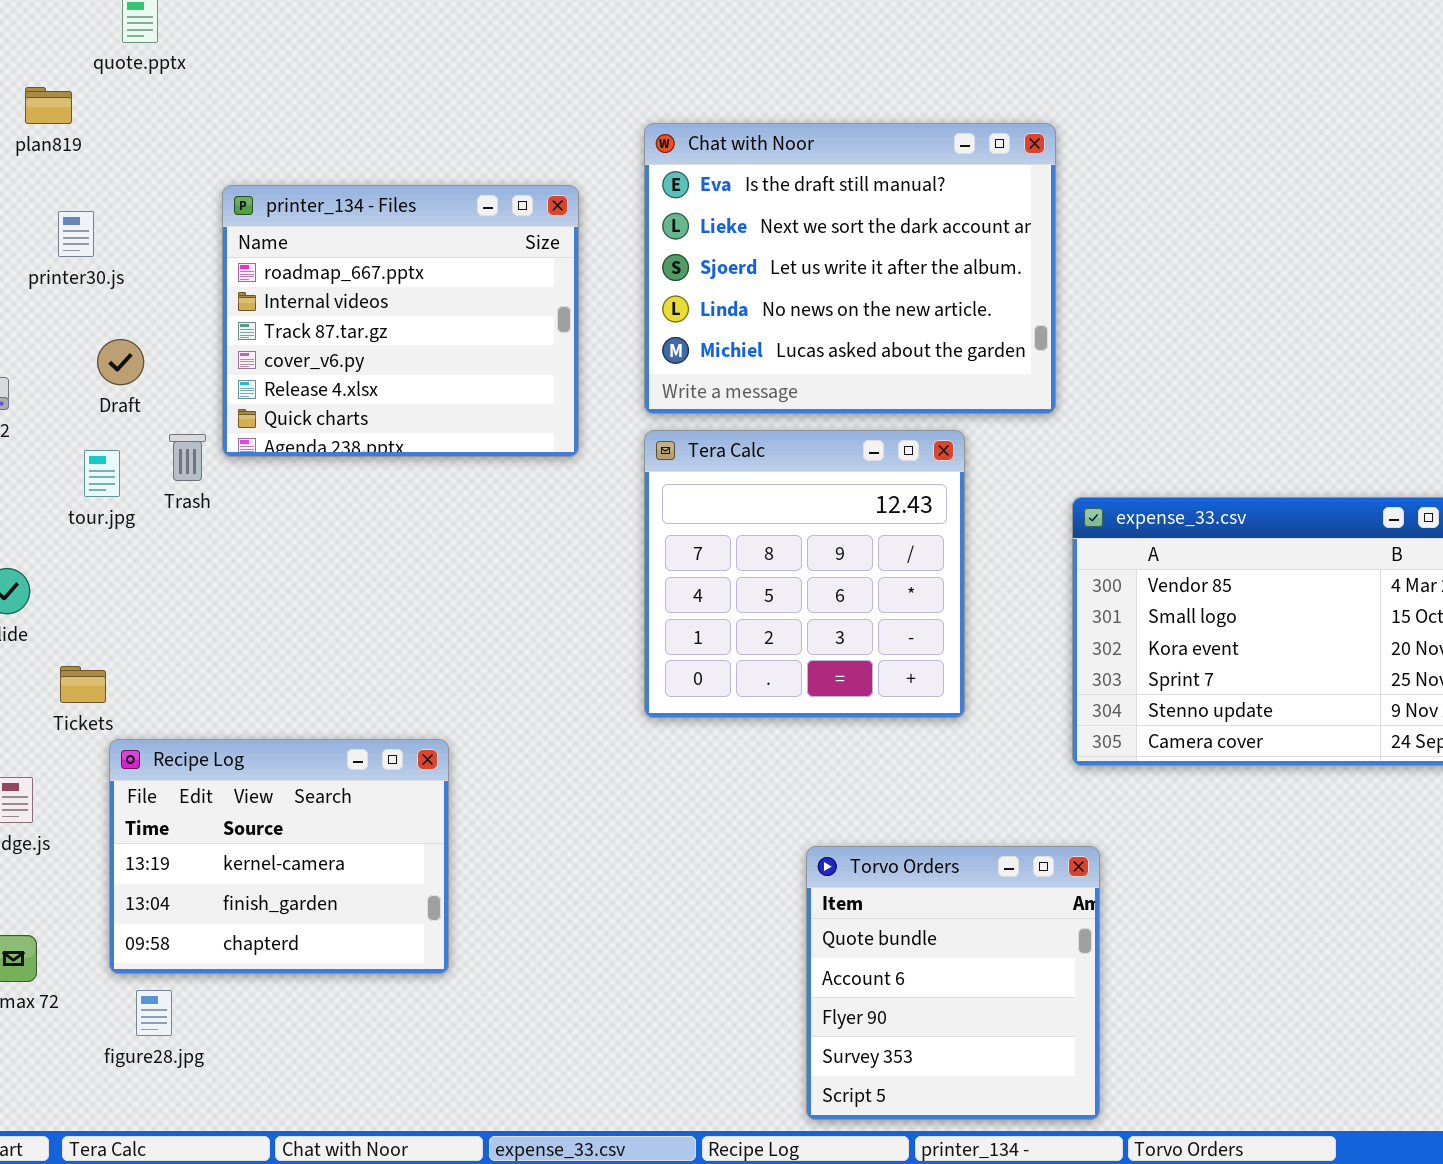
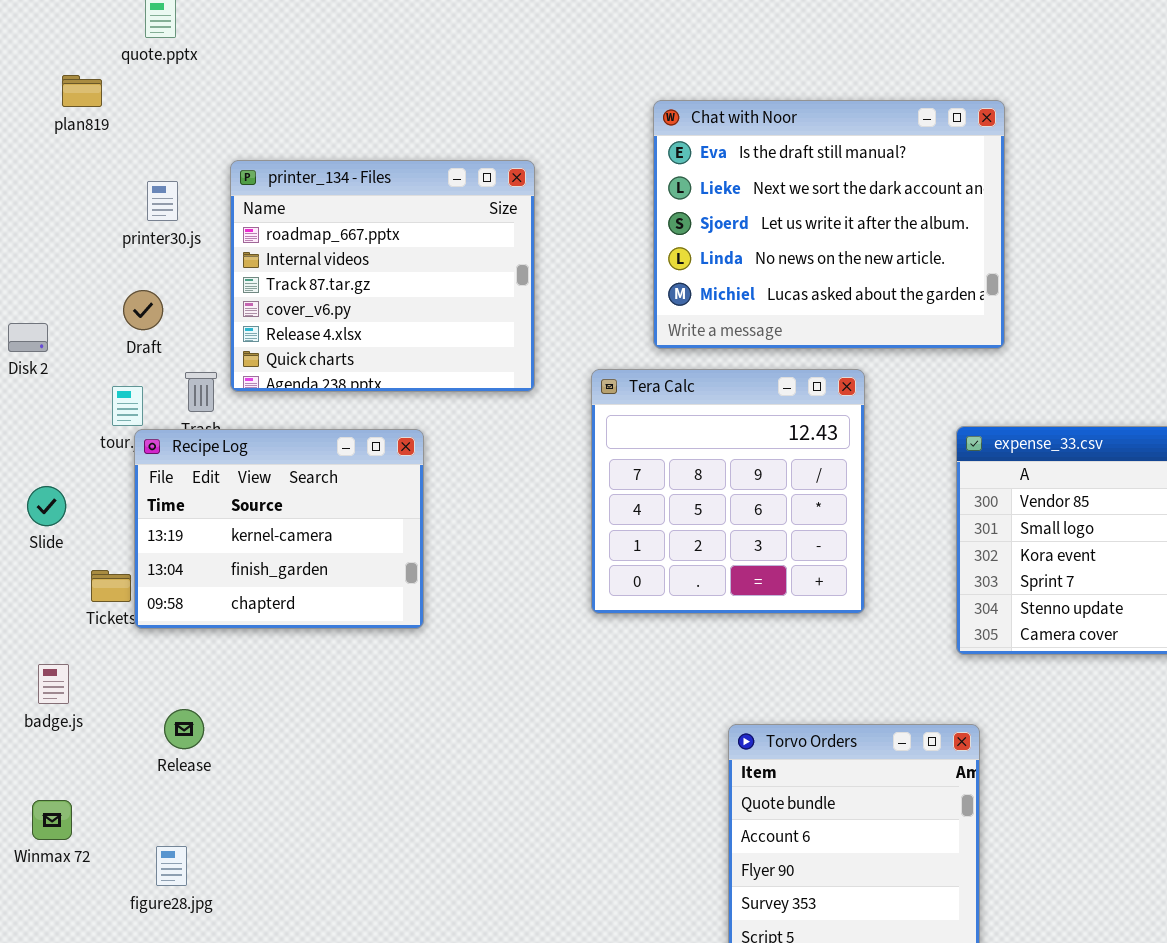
Chat with Noor: [644,123,1056,414] -> [653,100,1005,349], moved
printer30.js: [58,211,94,257] -> [147,181,178,221], moved
Recipe Log: [109,739,449,974] -> [134,429,424,629], moved

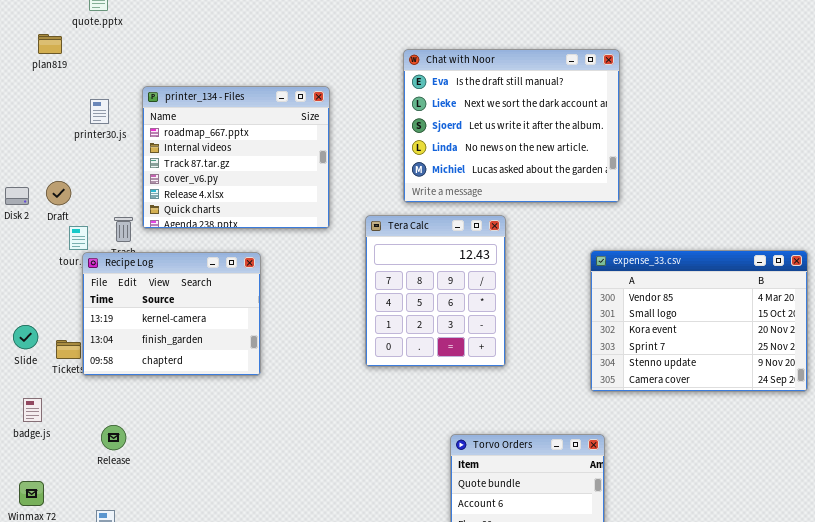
Draft: [123,290,163,330] -> [46,181,71,205], moved
Tera Calc: [591,369,865,614] -> [365,215,506,367], resized
Slide: [27,486,66,526] -> [13,325,38,349], moved

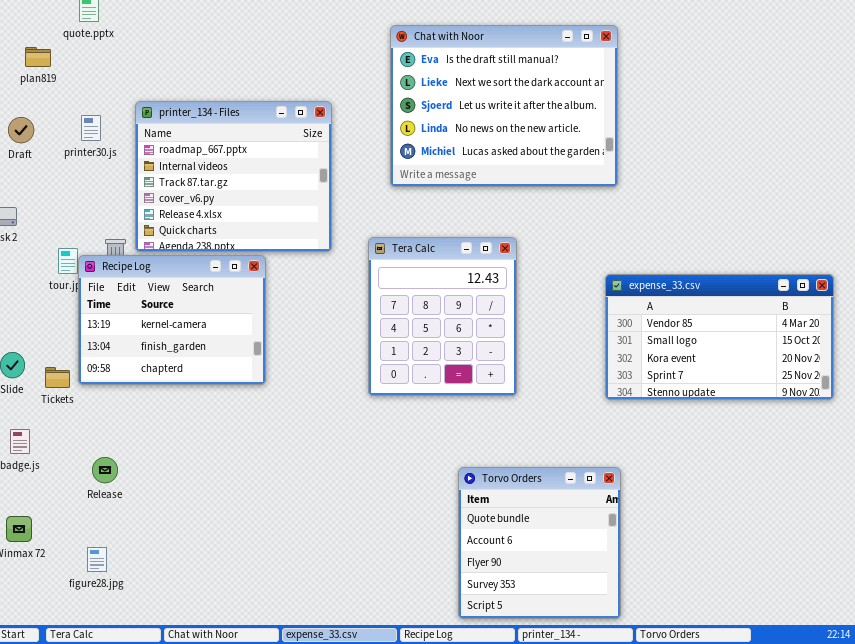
Chat with Noor: [403,49,620,203] -> [390,25,618,187], moved
Draft: [46,181,71,205] -> [8,117,34,143], moved
expense_33.csv: [590,250,808,392] -> [605,274,834,400], resized
Recipe Log: [82,252,261,376] -> [78,255,266,385], moved

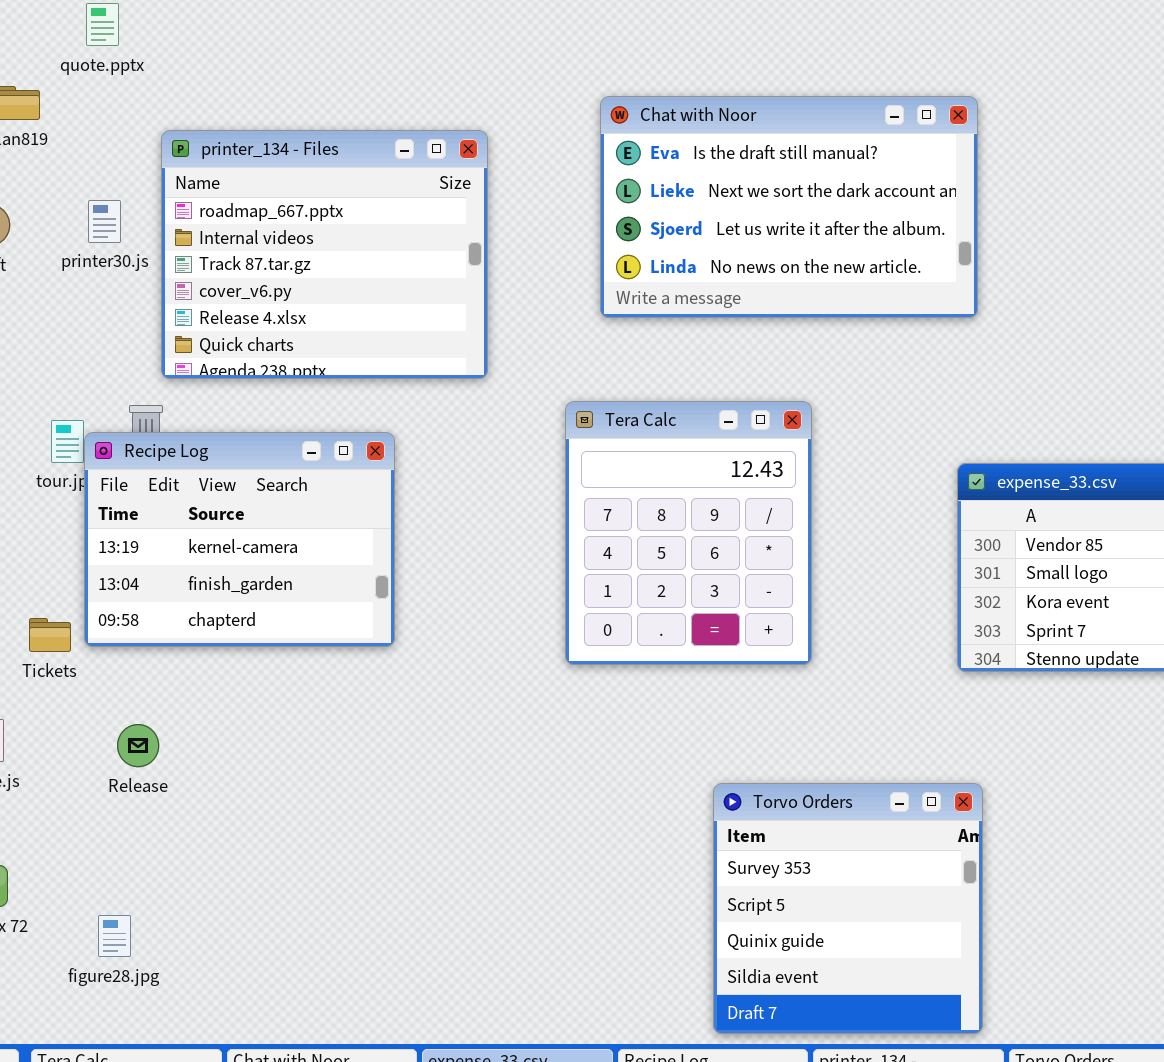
Chat with Noor: [390,25,618,187] -> [600,96,978,318], resized
printer_134 - Files: [135,101,332,252] -> [161,130,488,379], moved
Release: [92,457,118,483] -> [117,724,159,767], moved
Torvo Orders: [458,467,621,619] -> [713,783,983,1034], scrolled down 3 rows

